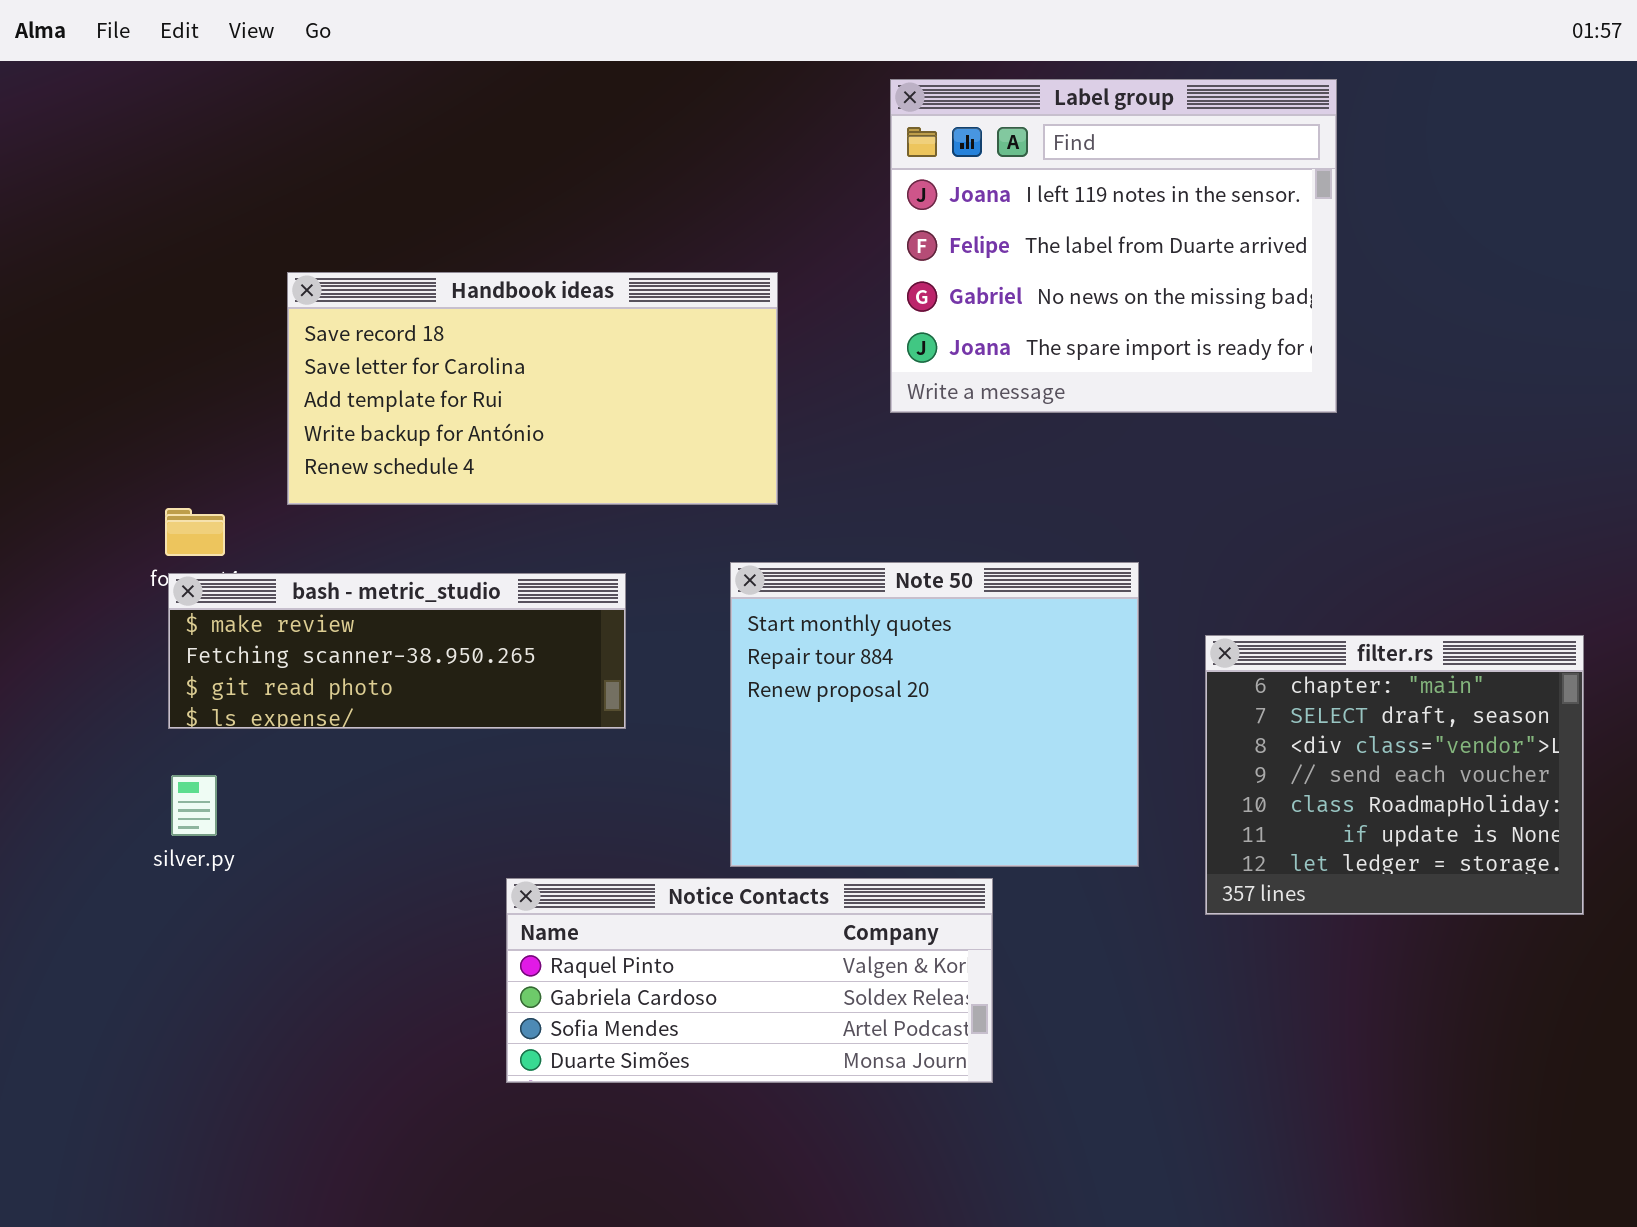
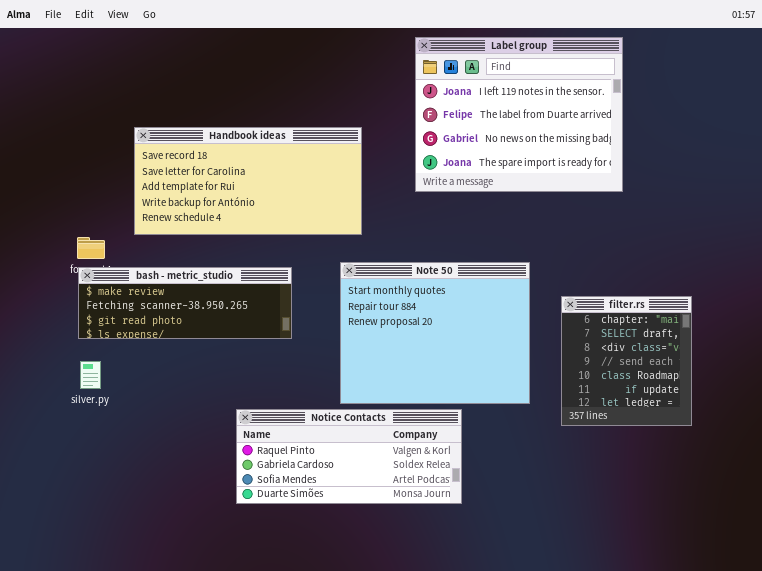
filter.rs: [1205,635,1584,915] -> [561,296,692,426], resized

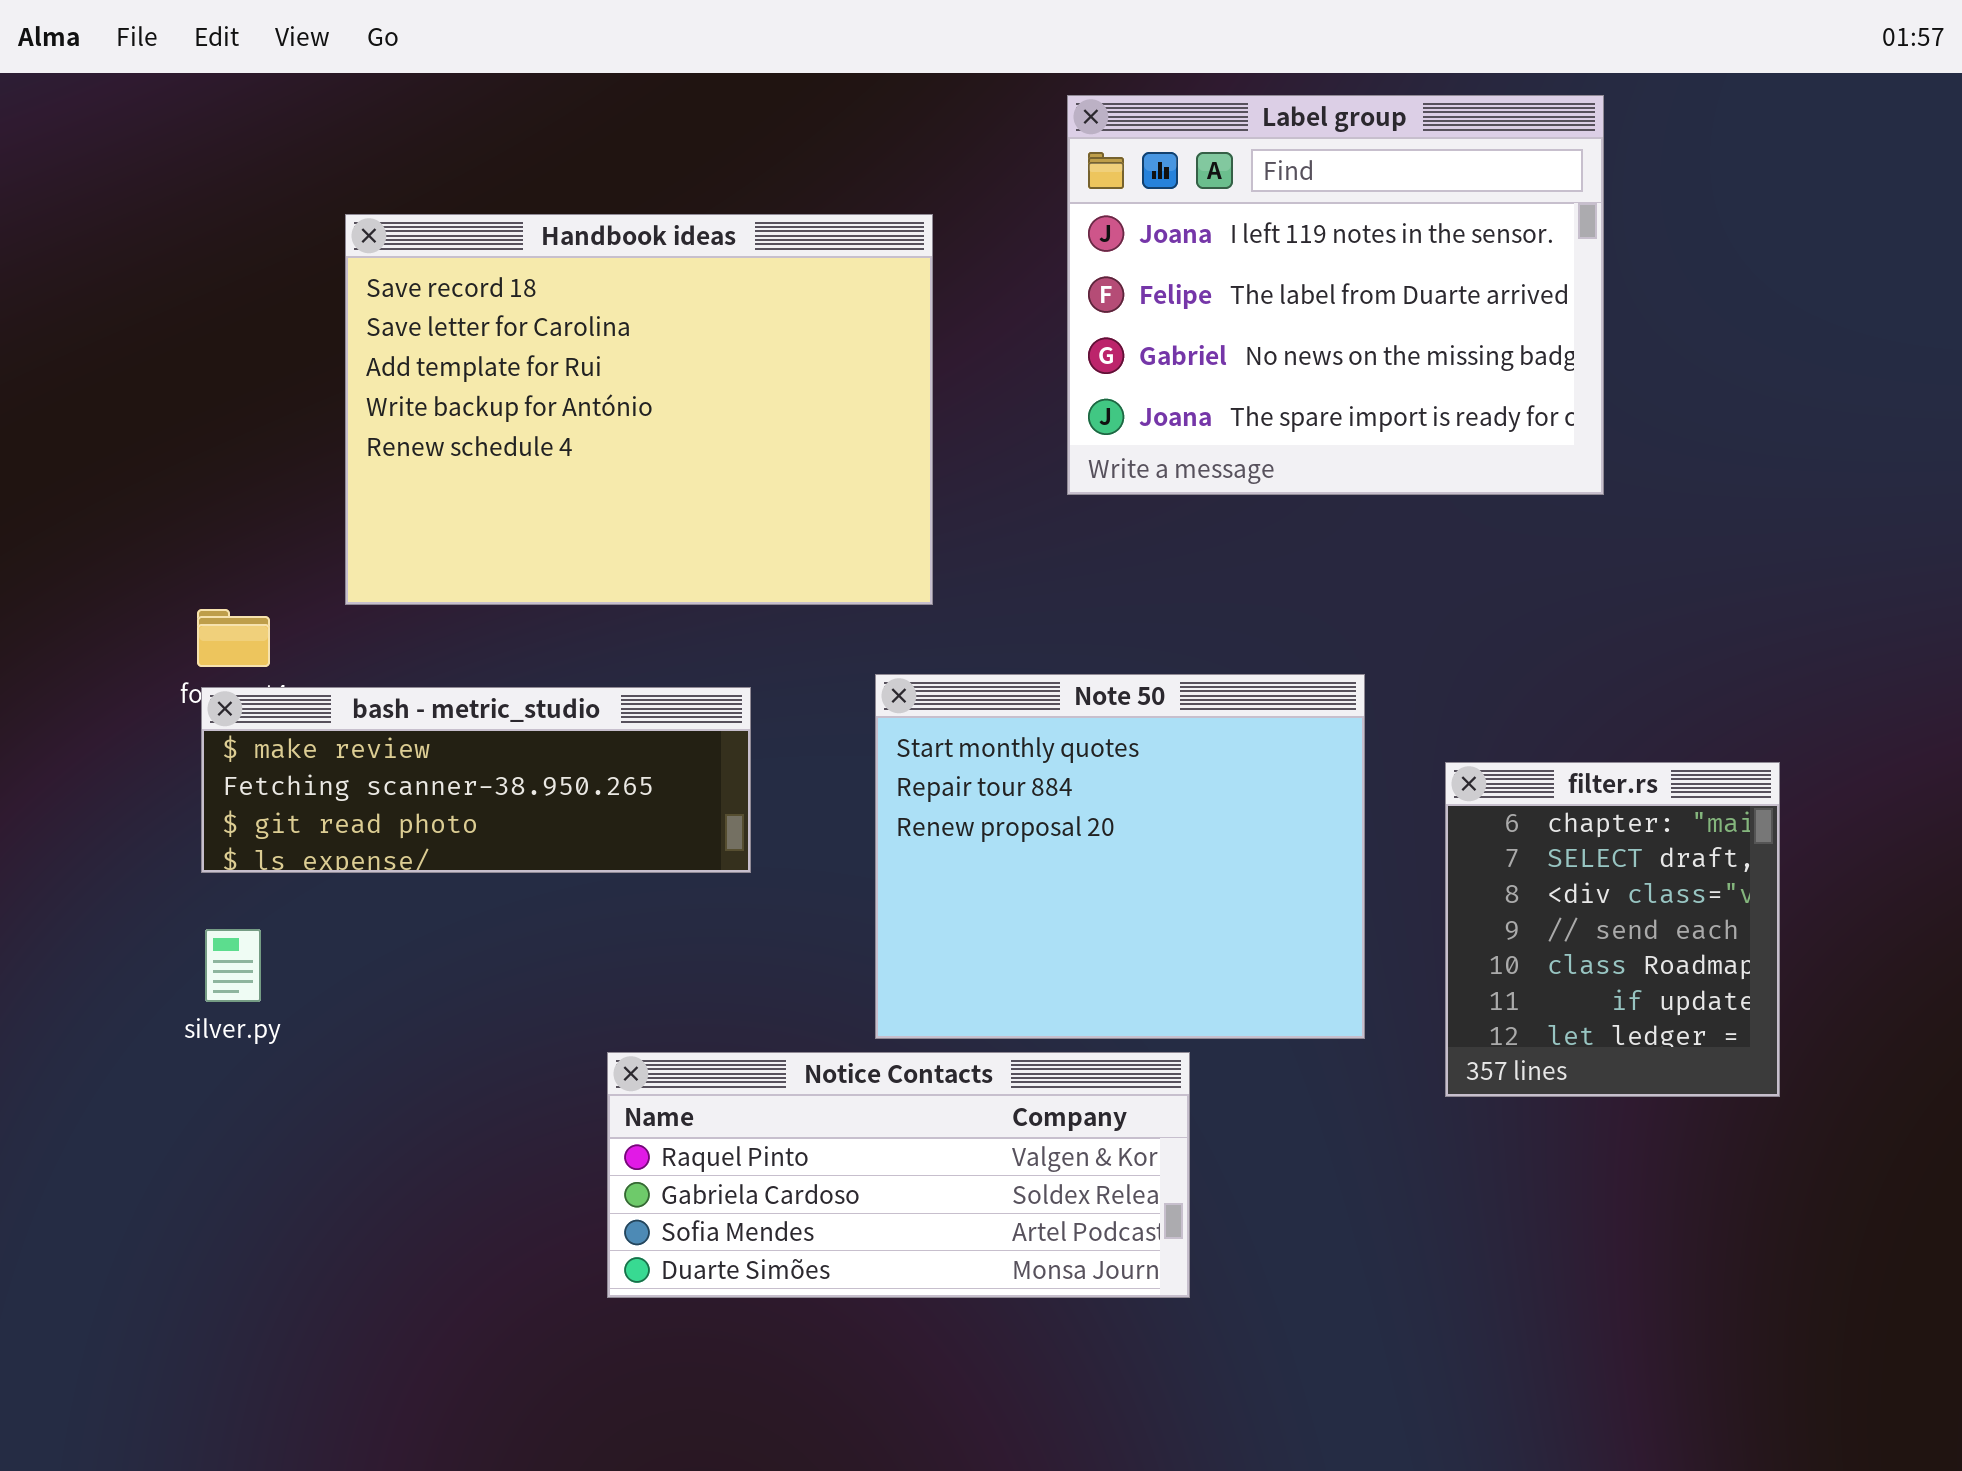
Handbook ideas: [134,127,362,235] -> [345,214,933,605], resized

